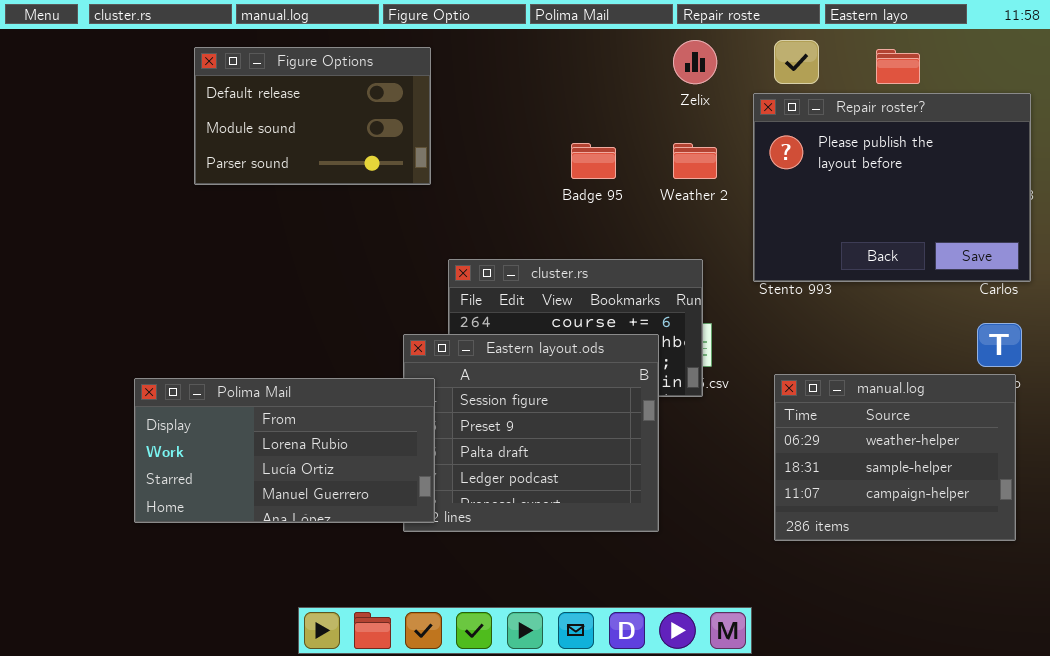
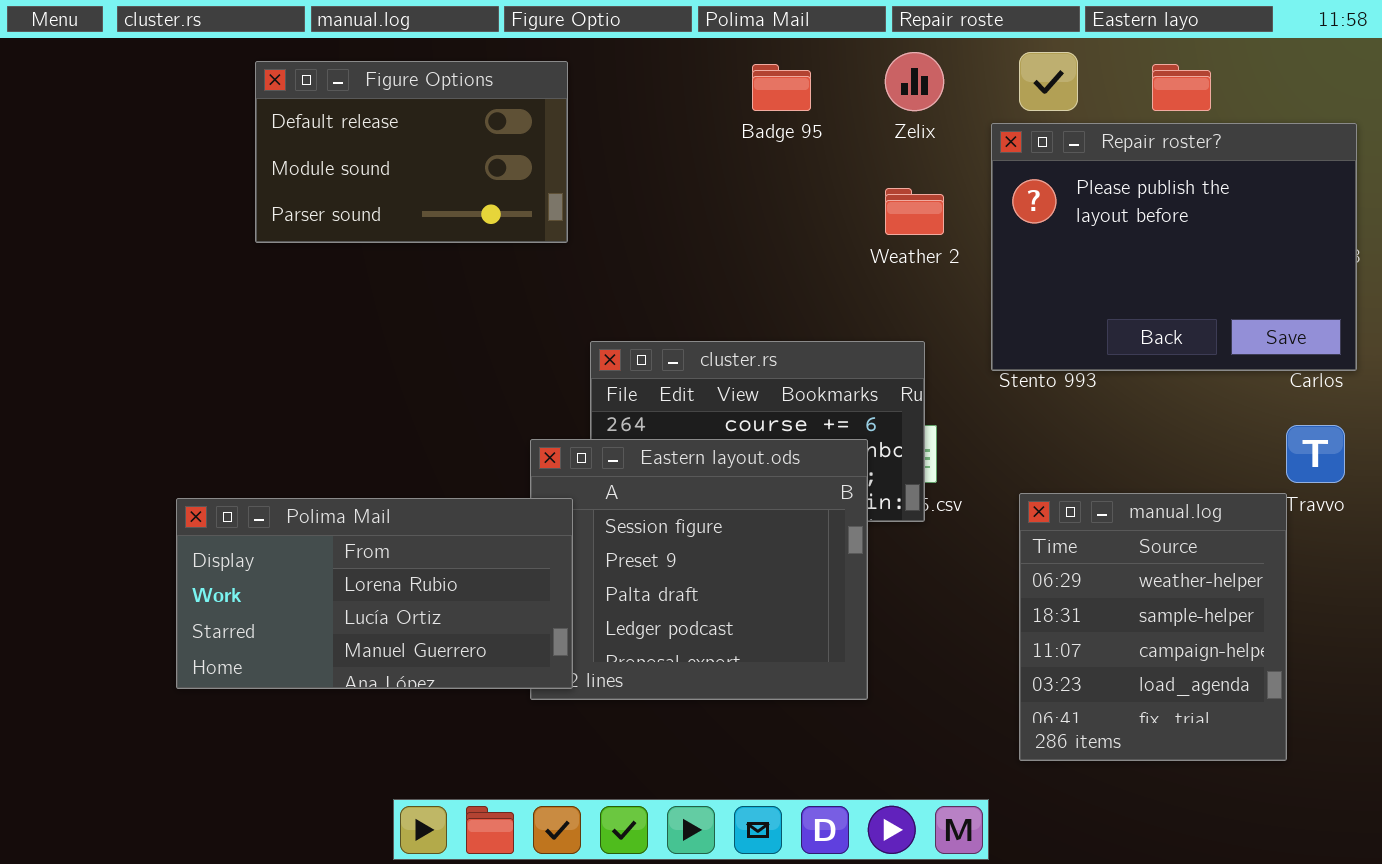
Badge 95: [571,143,616,179] -> [752,64,811,111], moved
manual.log: [774,374,1016,541] -> [1019,493,1287,761], resized

